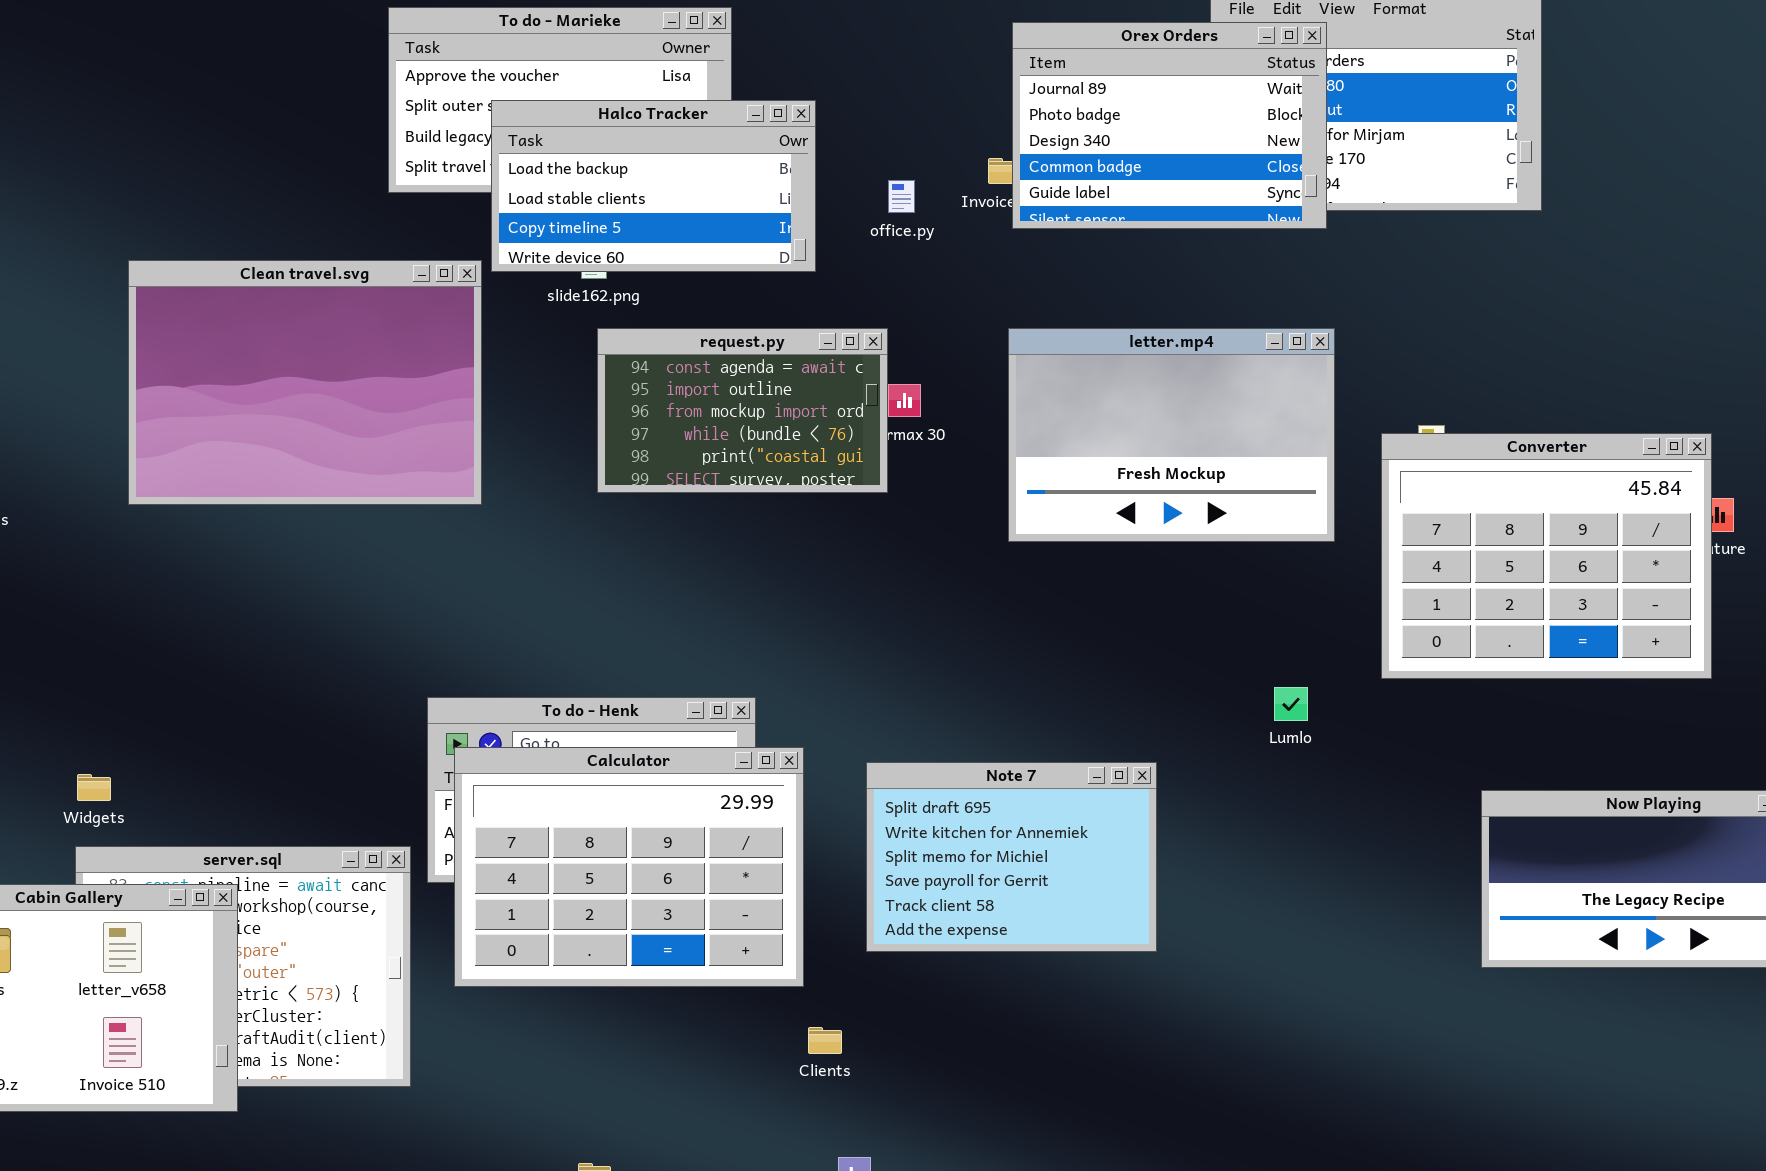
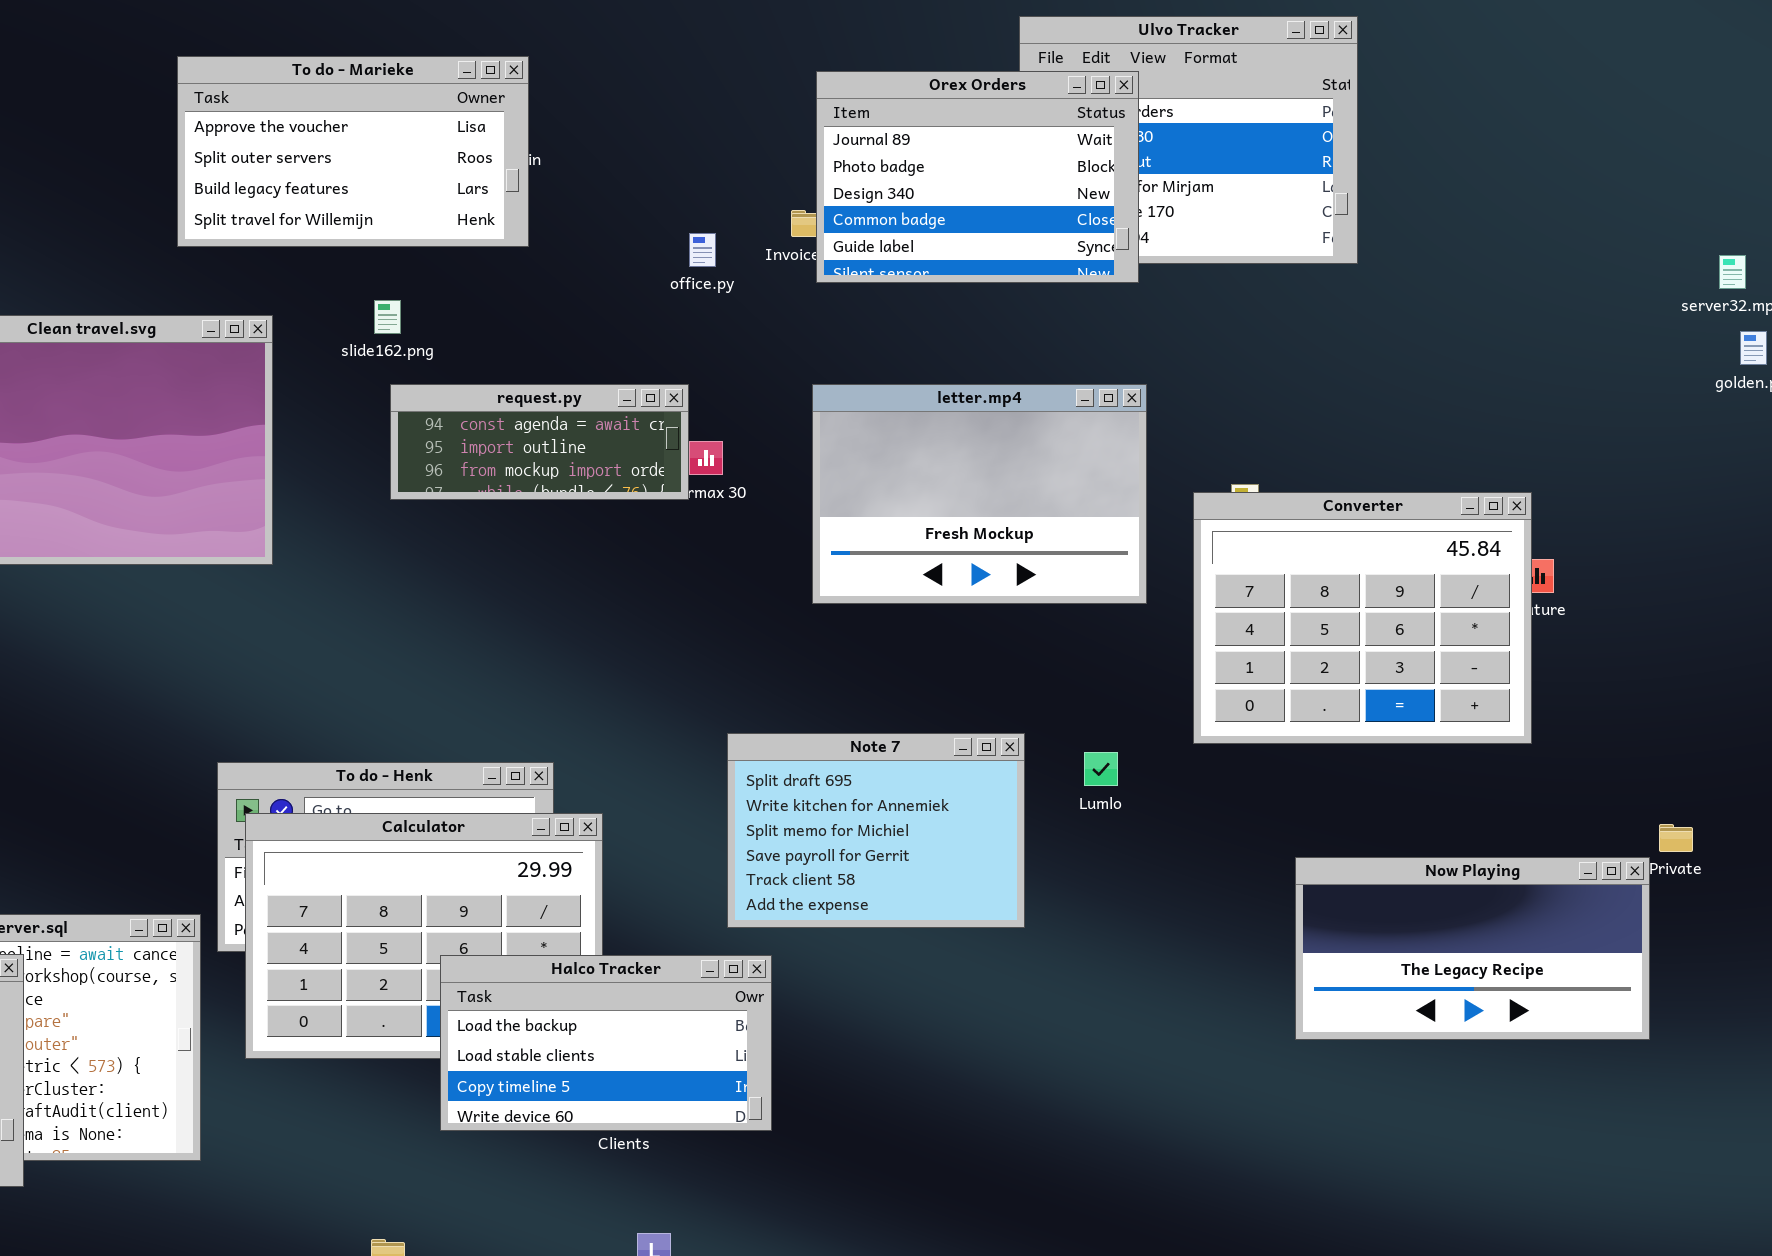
Halco Tracker: [491,100,816,272] -> [440,955,772,1131], moved
request.py: [597,328,888,493] -> [390,384,689,500], resized
Note 7: [866,762,1157,952] -> [727,733,1025,928], moved

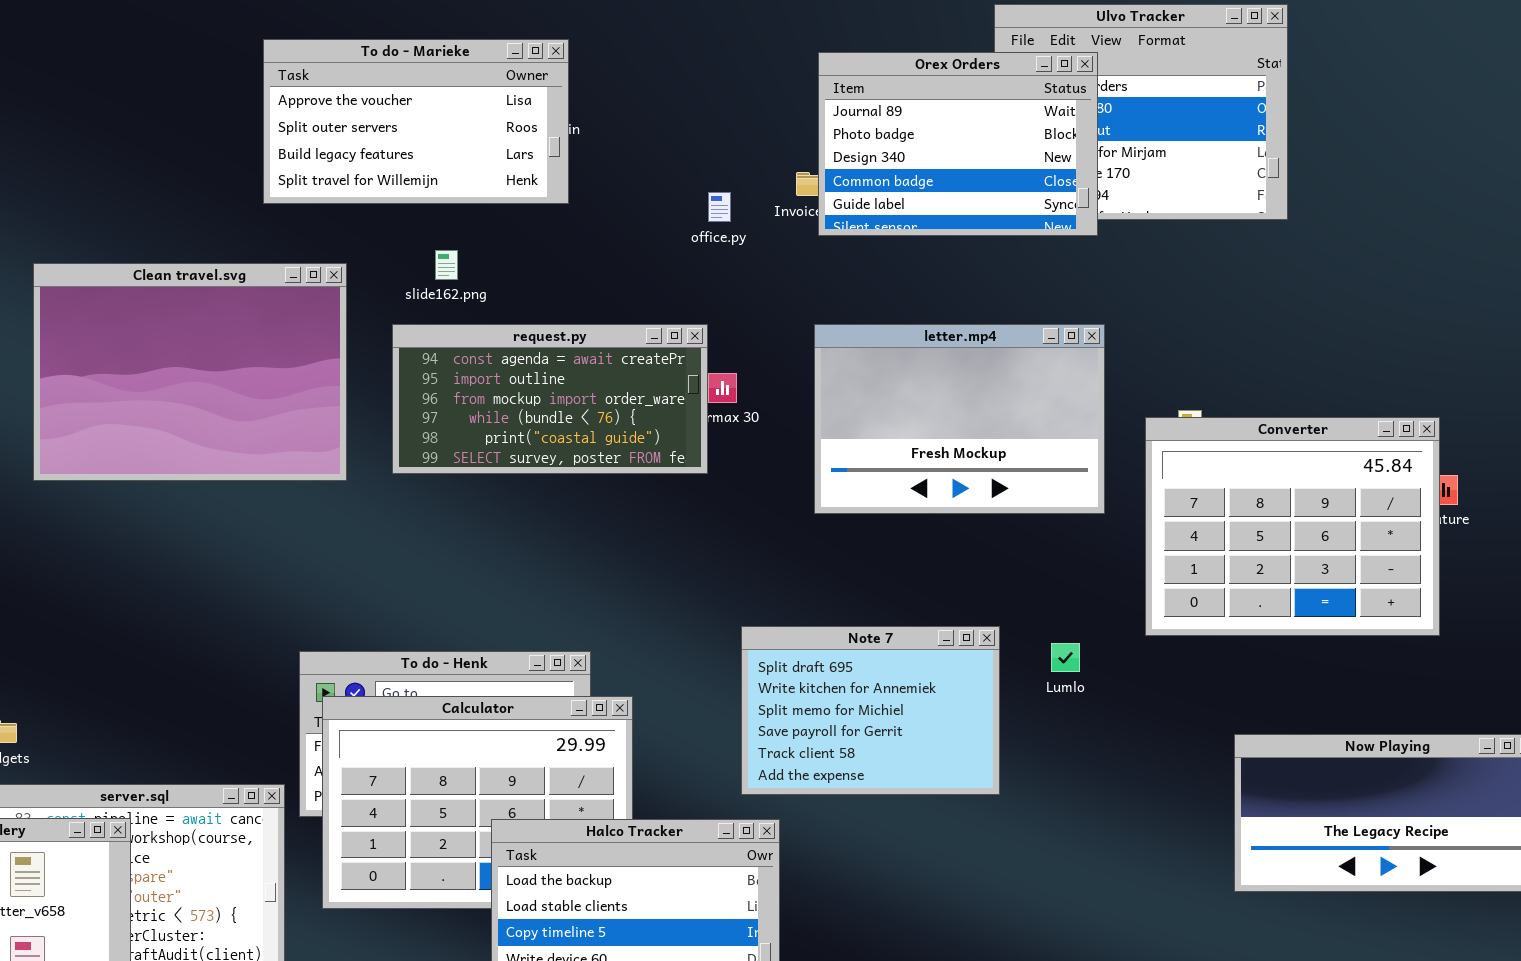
request.py: [390,384,689,500] -> [392,324,708,474], resized

